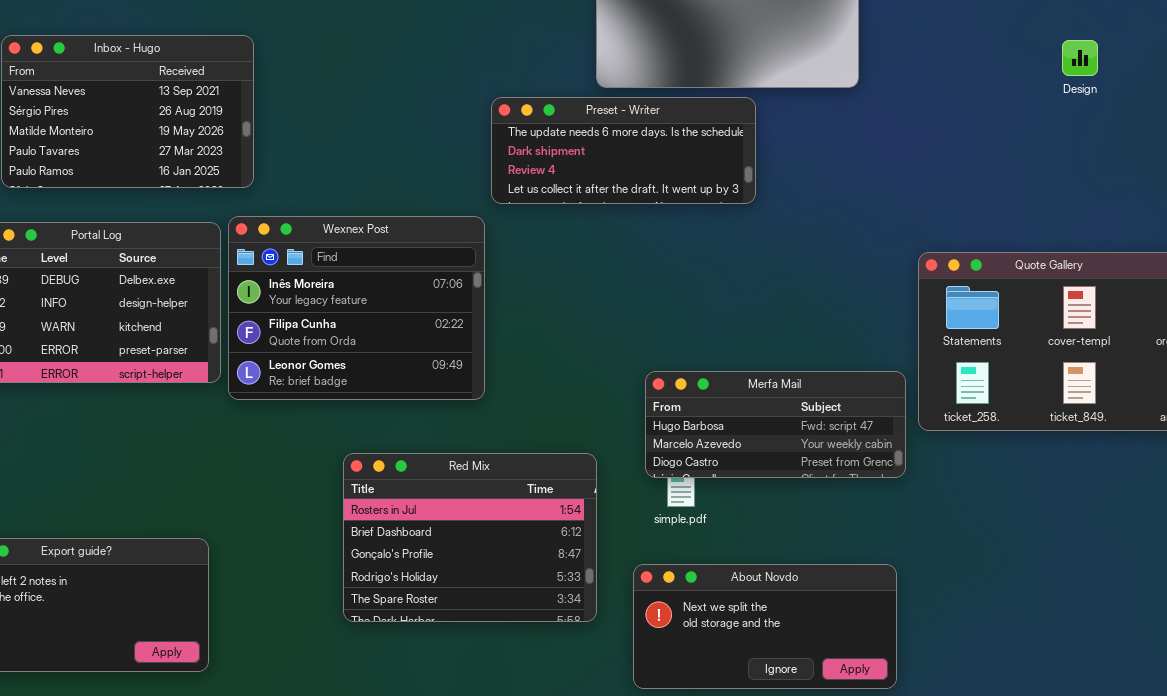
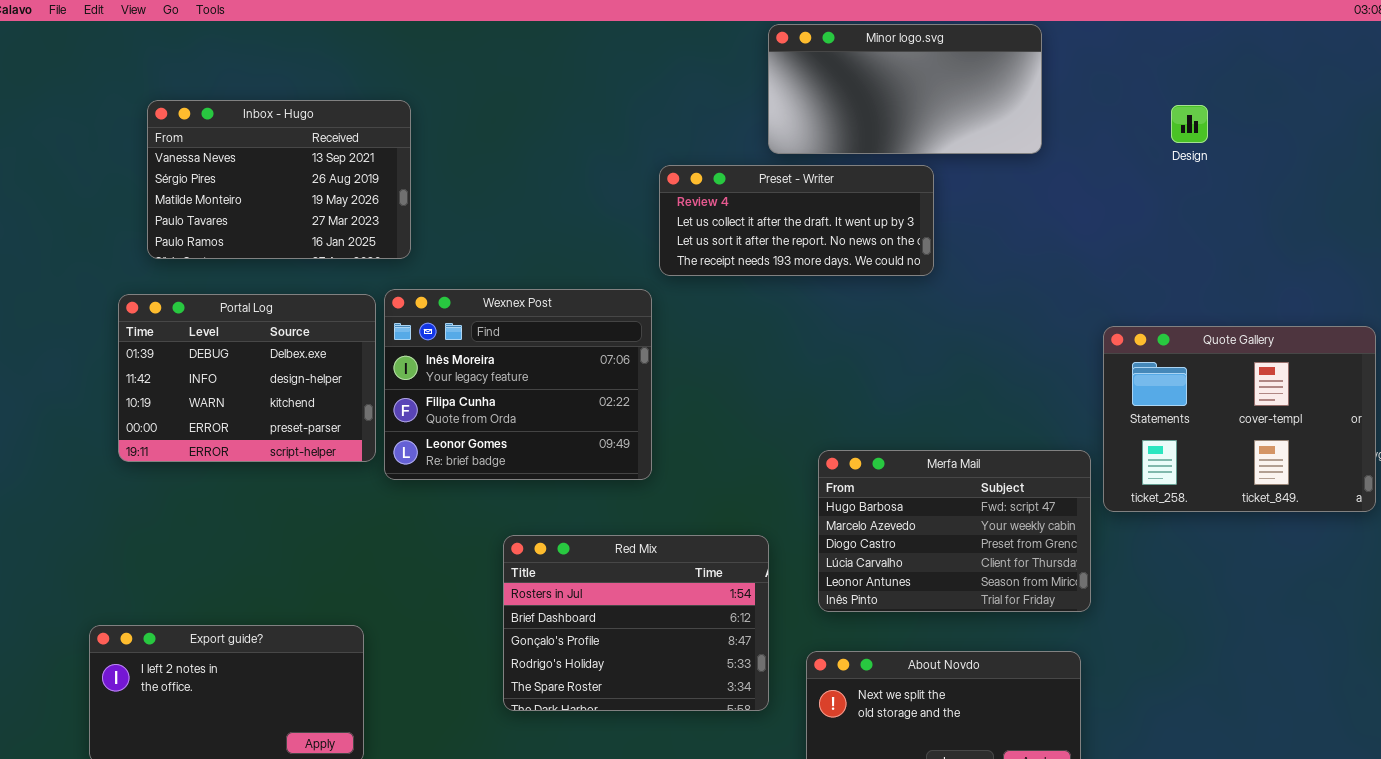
Design: [1062,40,1098,76] -> [1171,105,1208,143], moved
Preset - Writer: [491,97,756,204] -> [659,165,934,276], scrolled down 2 rows
Merfa Mail: [645,371,906,478] -> [818,450,1091,612], resized

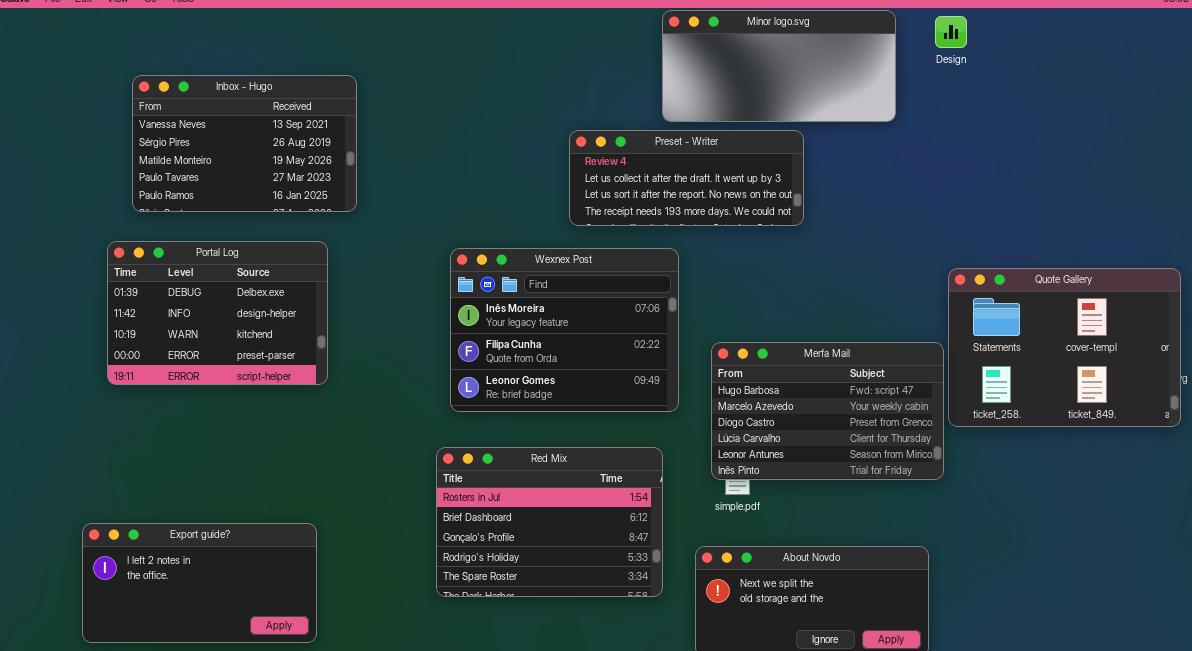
Design: [1171,105,1208,143] -> [935,16,967,48], moved
Wexnex Post: [384,289,652,480] -> [450,248,679,412], moved
Merfa Mail: [818,450,1091,612] -> [711,342,944,480], moved

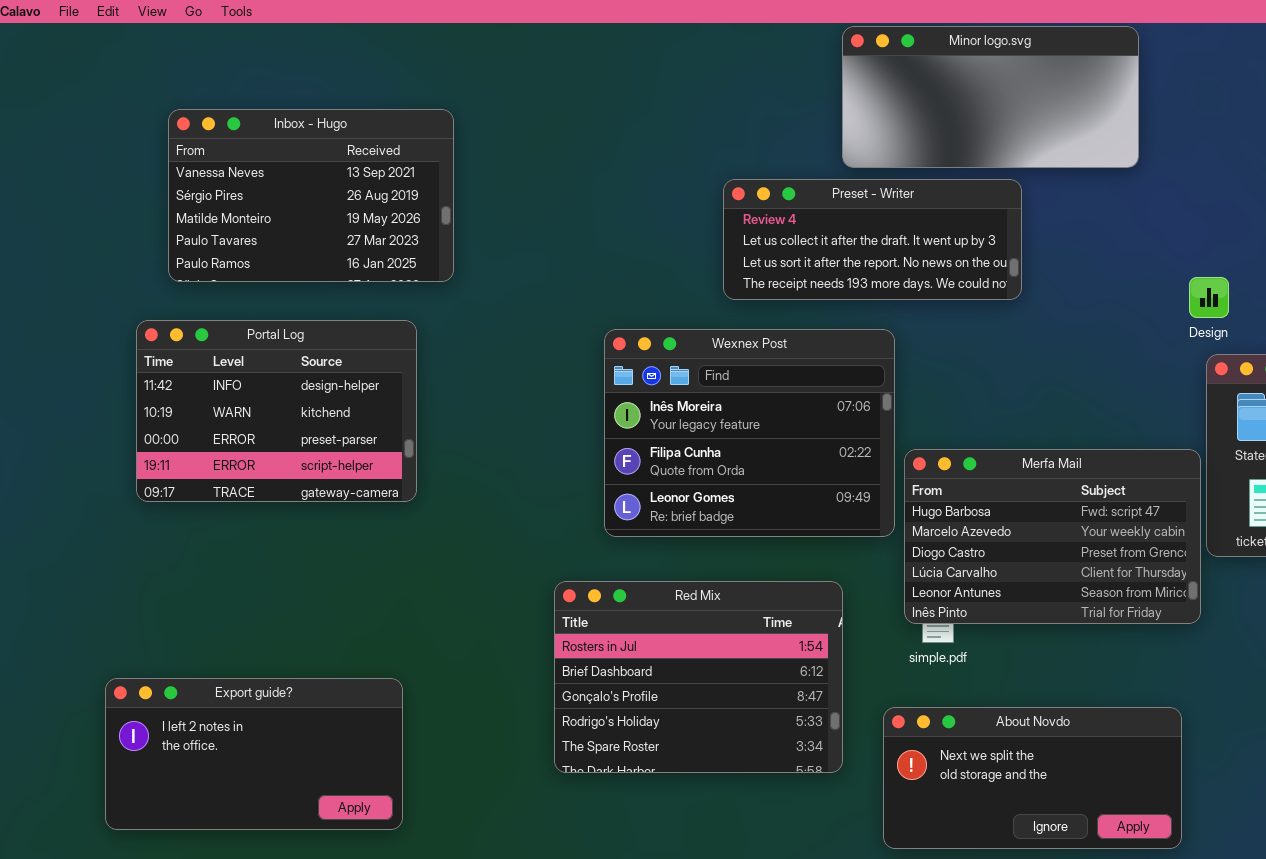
Design: [935,16,967,48] -> [1189,277,1229,318], moved
Portal Log: [107,241,328,385] -> [136,320,417,502], scrolled down 1 row
Wexnex Post: [450,248,679,412] -> [604,329,895,537], moved

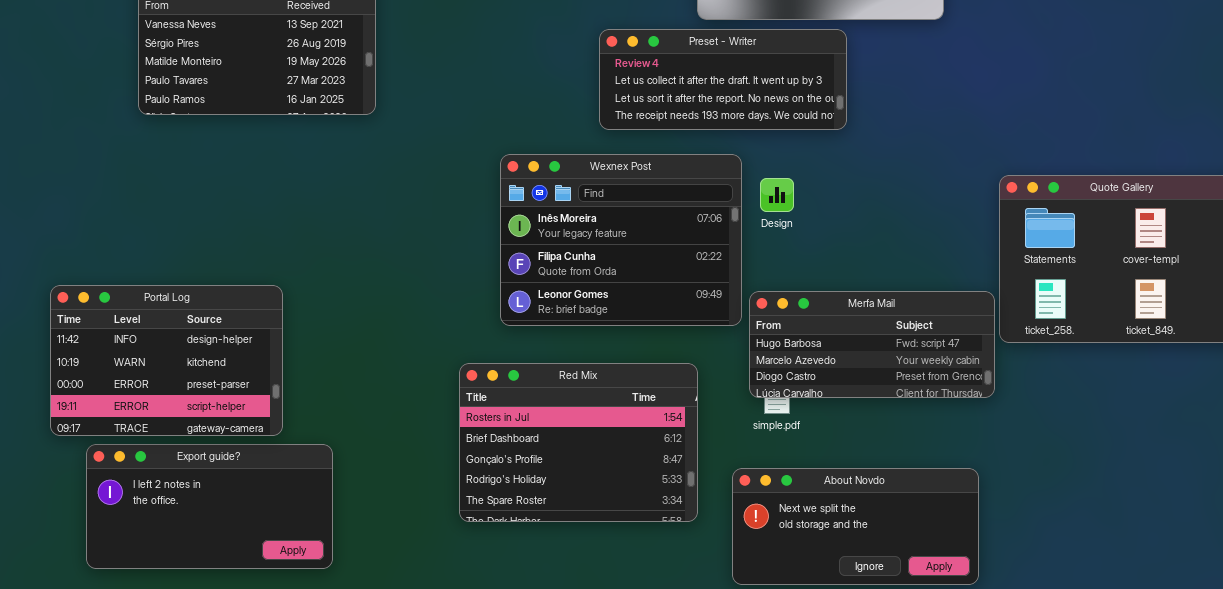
Design: [1189,277,1229,318] -> [760,178,794,212], moved
Portal Log: [136,320,417,502] -> [50,285,283,436], moved
Merfa Mail: [904,449,1201,624] -> [749,291,995,398], resized

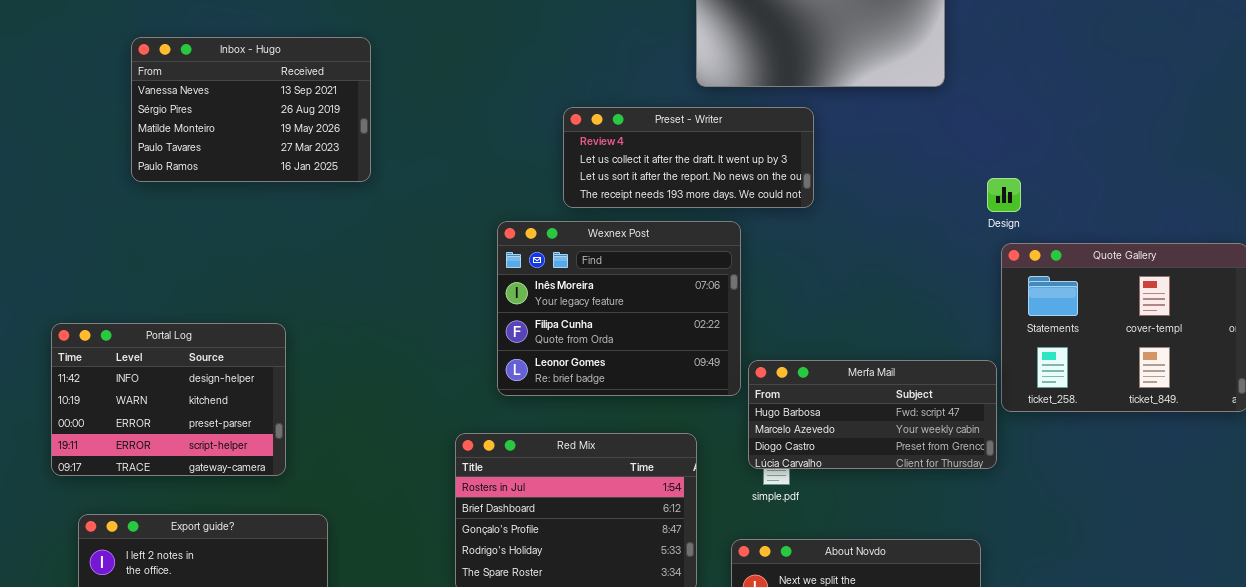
Preset - Writer: [599,29,847,130] -> [563,107,814,208], moved
Design: [760,178,794,212] -> [987,178,1021,212], moved
Portal Log: [50,285,283,436] -> [51,323,286,476], moved

